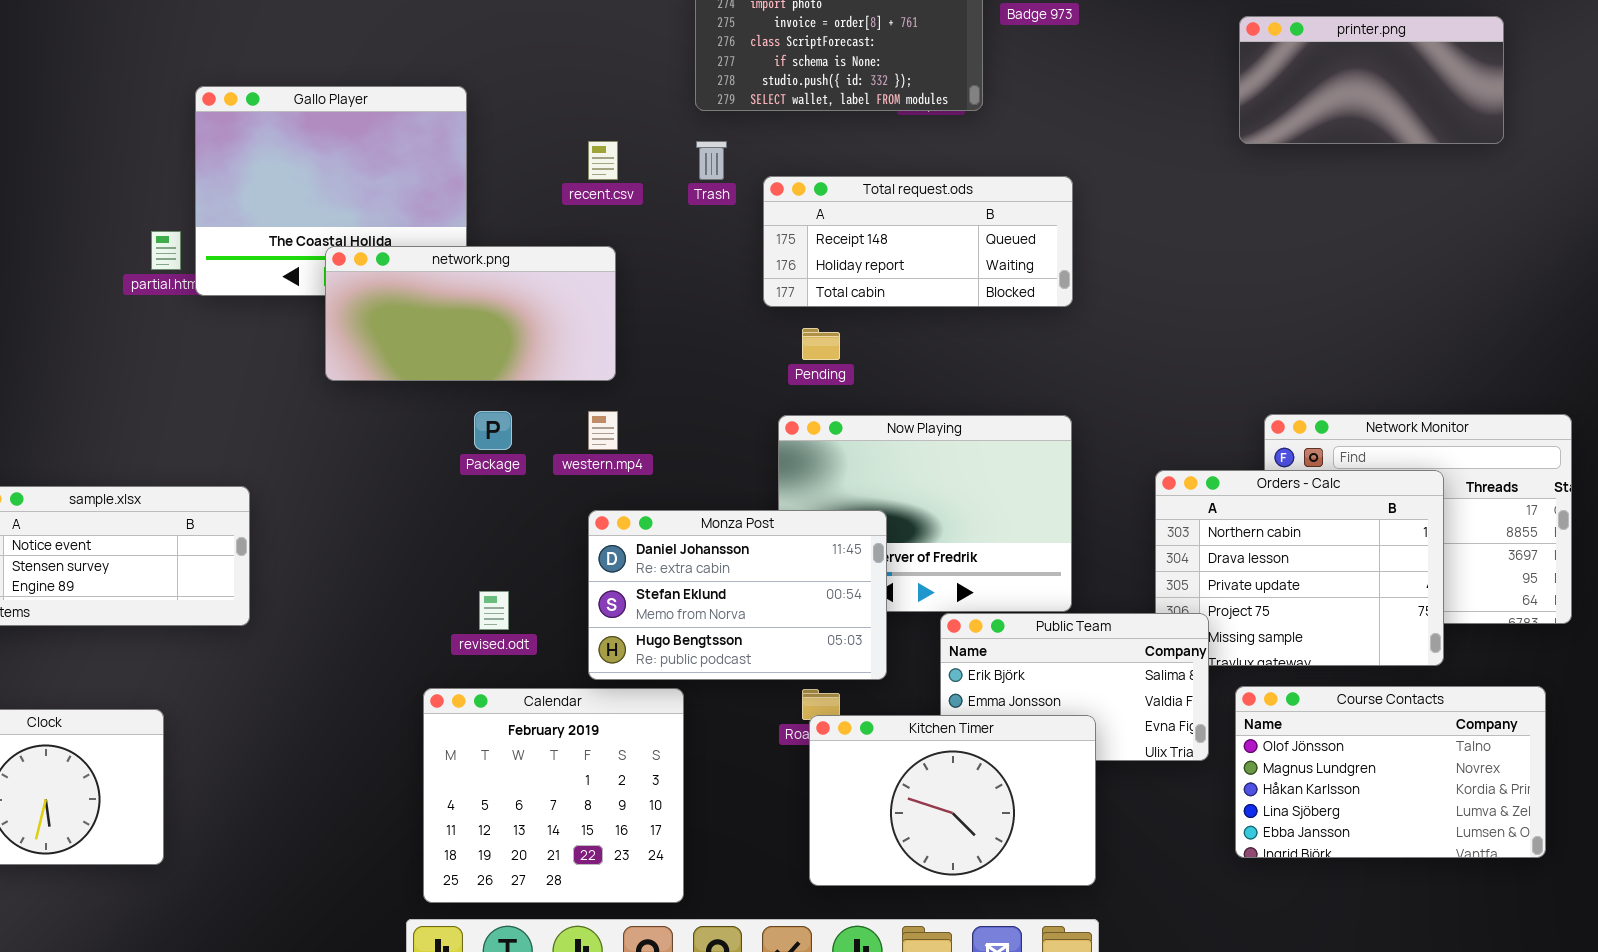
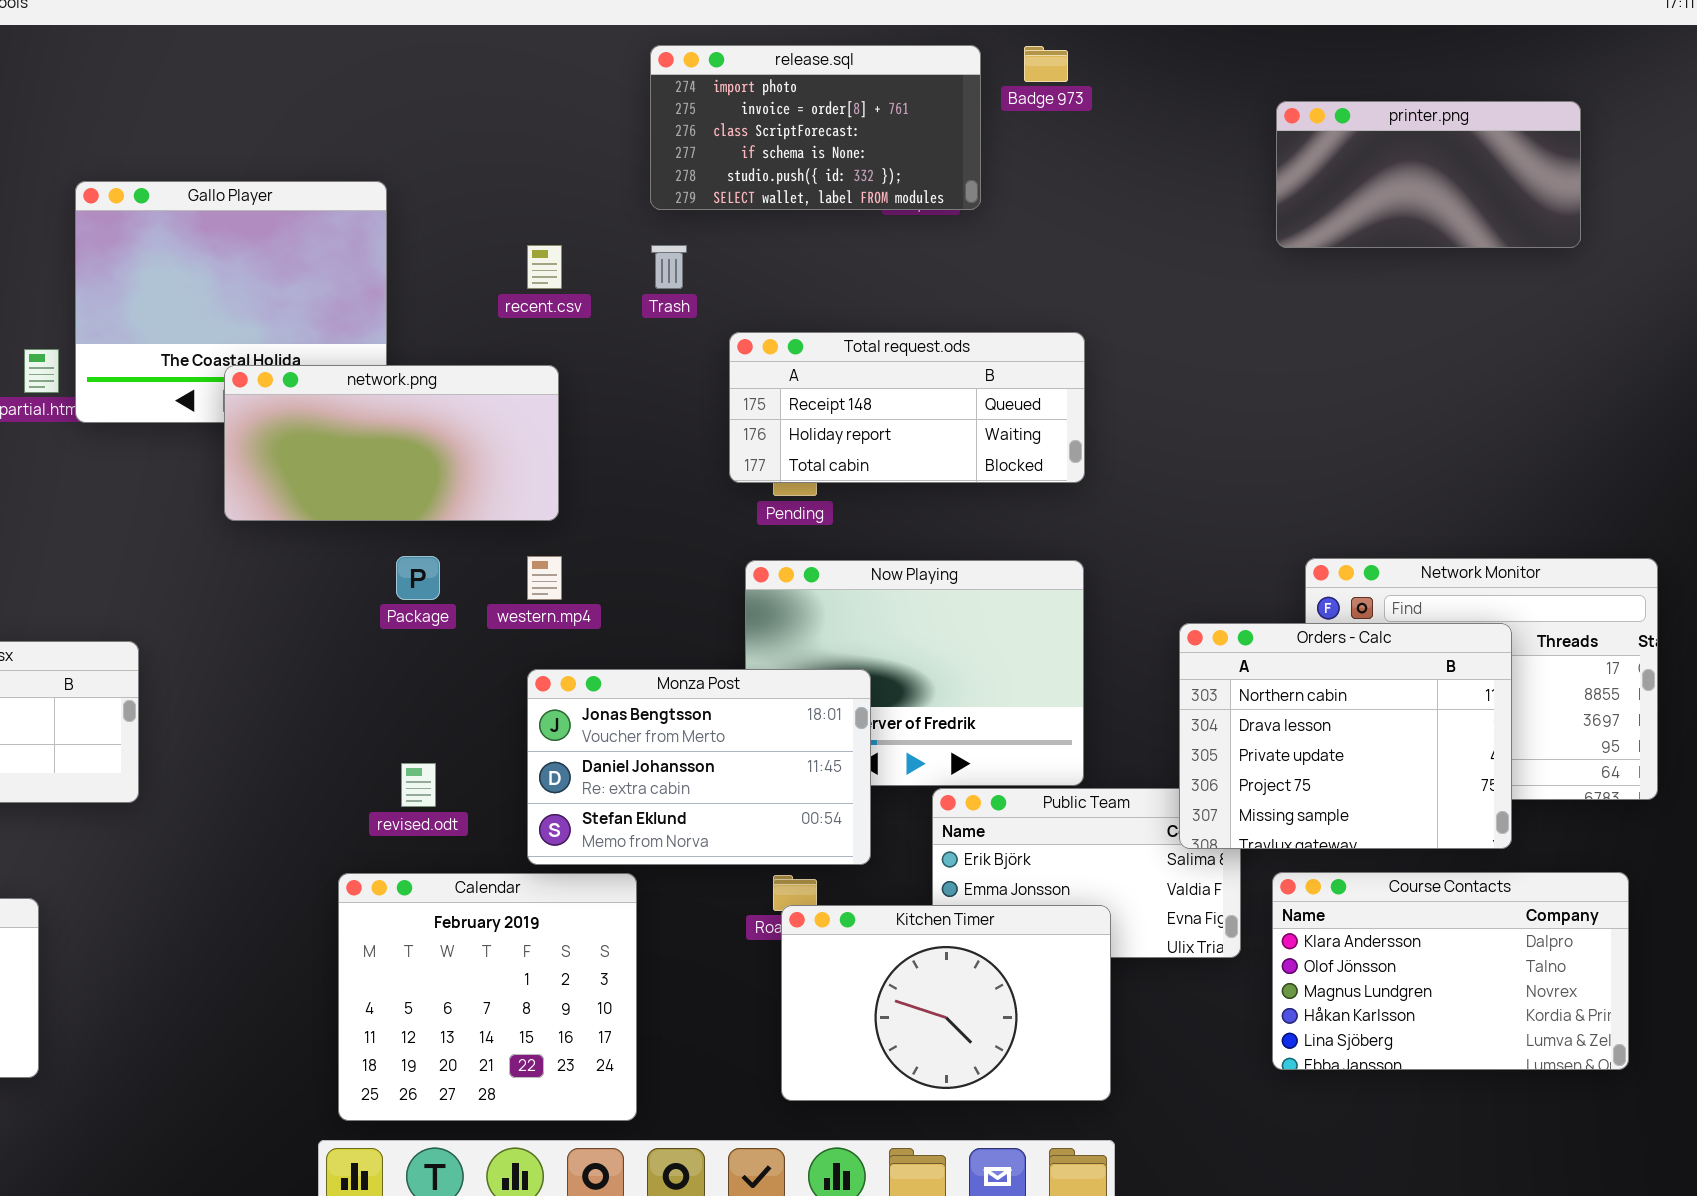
Total request.ods: [763,176,1073,307] -> [729,332,1085,483], moved
Orders - Calc: [1155,470,1444,666] -> [1179,623,1512,849], raised
Monza Post: [588,510,887,680] -> [527,669,871,865], scrolled up 1 row
Course Contacts: [1235,686,1546,858] -> [1272,872,1629,1070], scrolled up 1 row

